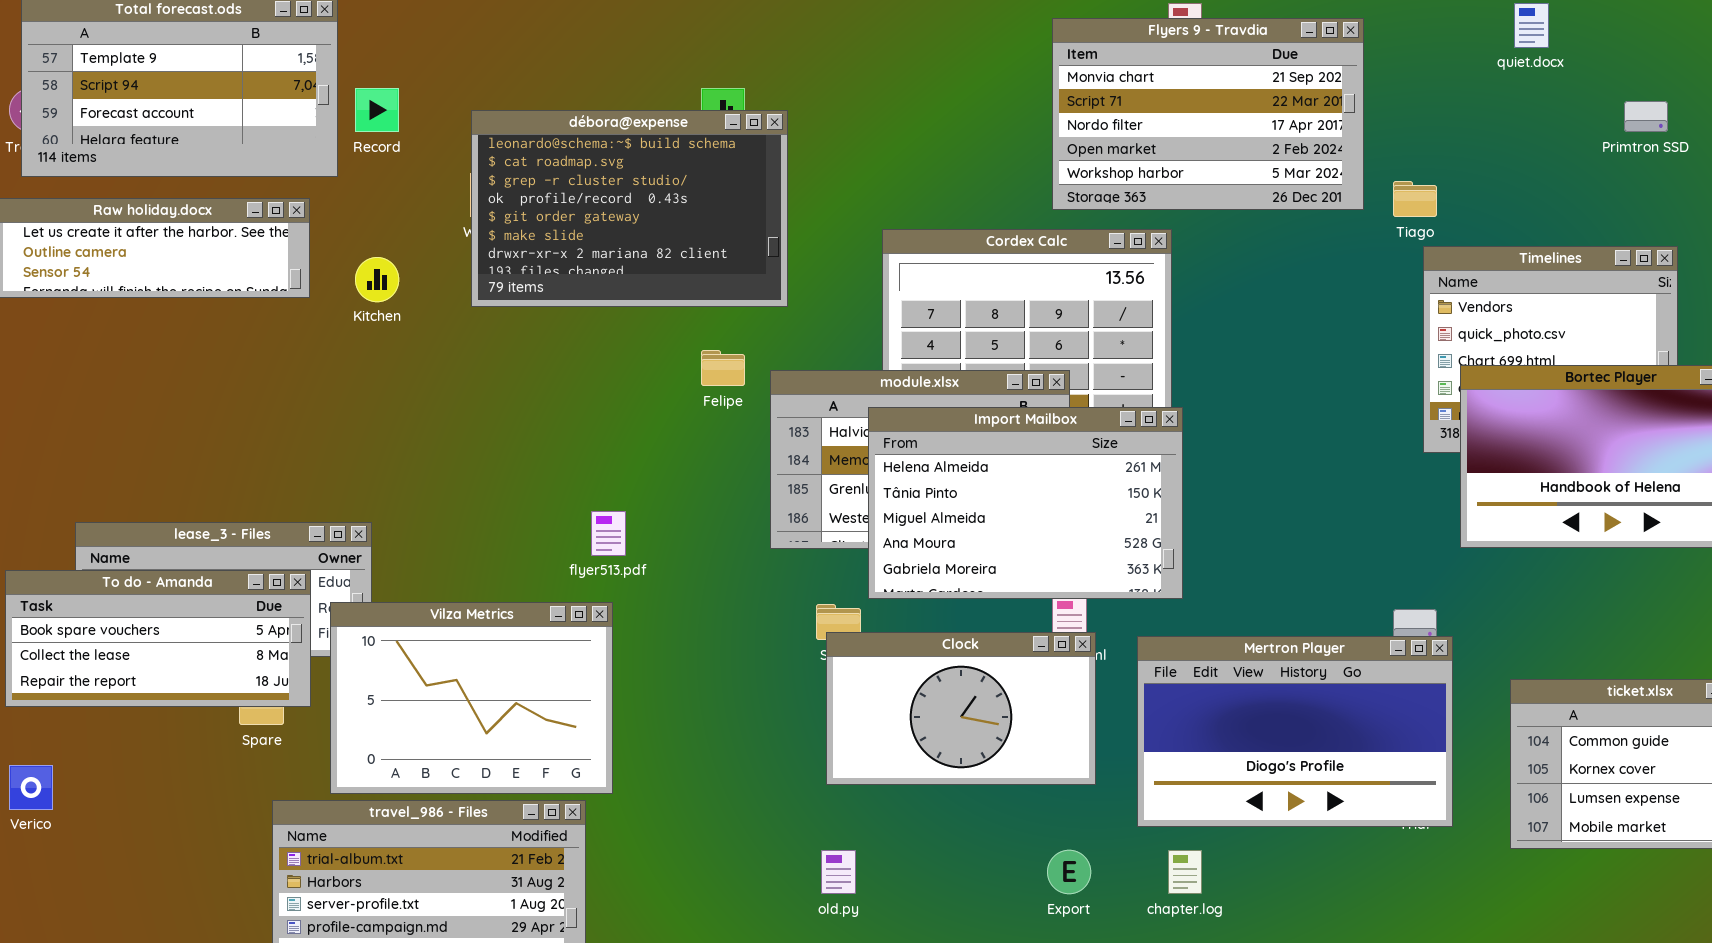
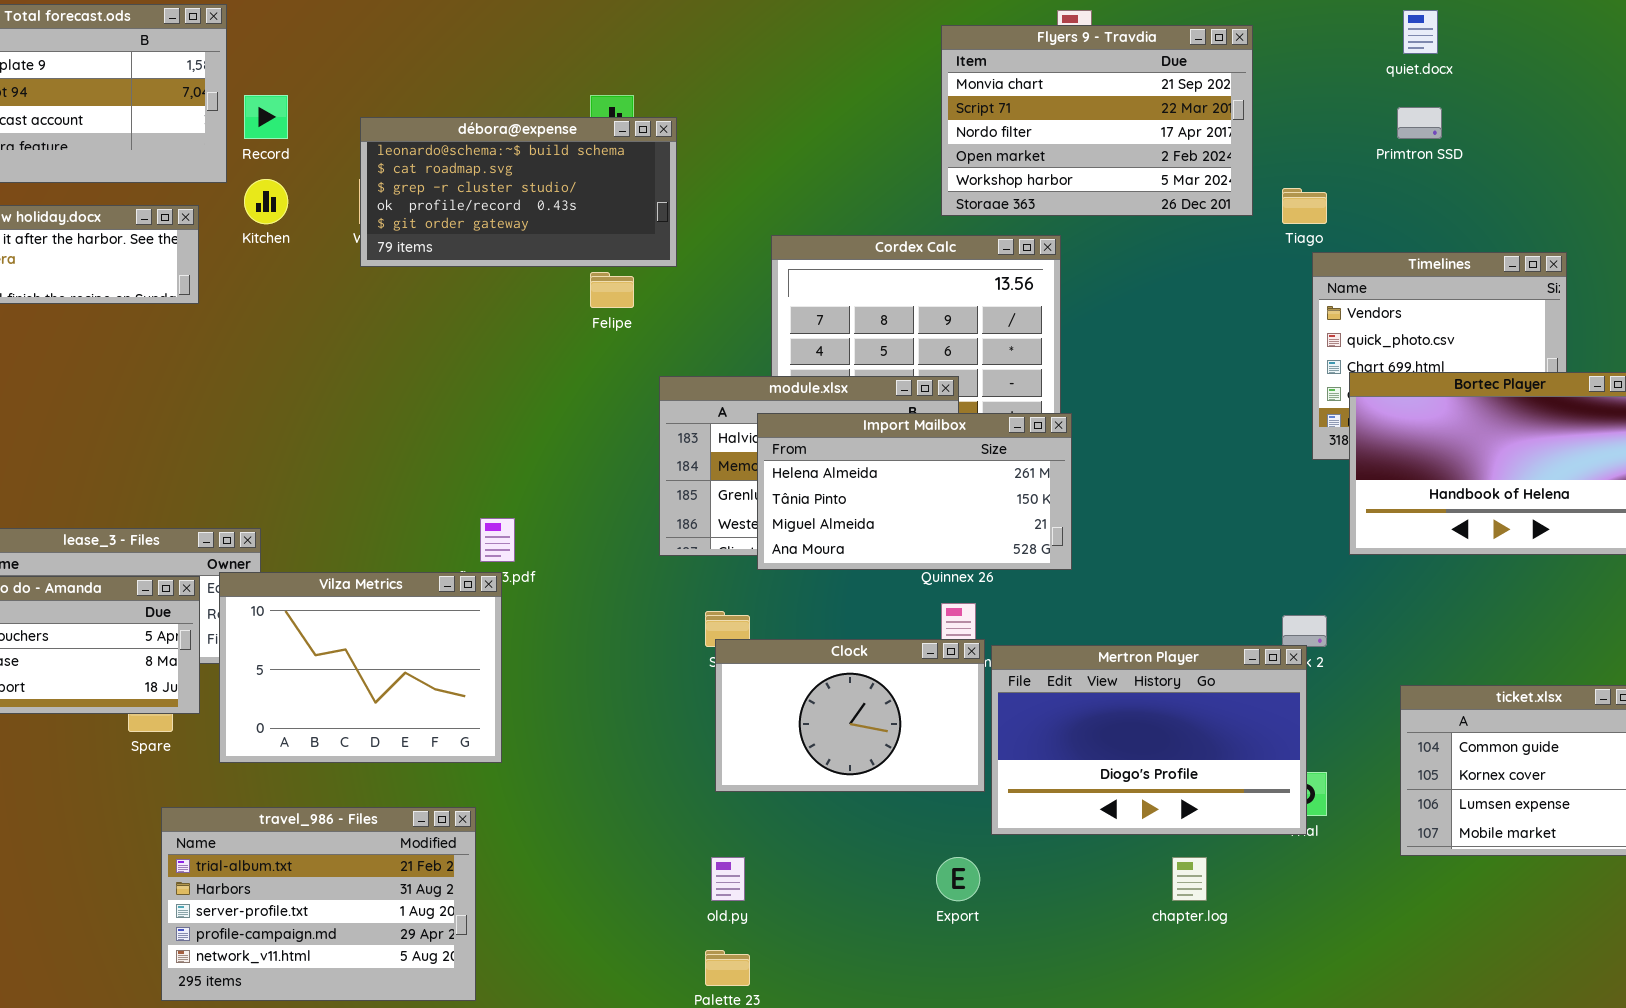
Primtron SSD: [1624,101,1668,132] -> [1397,107,1442,139], moved
débora@expense: [471,110,788,307] -> [360,117,677,267], resized
Kitchen: [355,257,399,302] -> [244,179,288,224], moved
Felipe: [701,350,745,386] -> [590,272,634,308], moved
Import Mailbox: [868,407,1183,599] -> [757,413,1072,570], resized
Vilza Metrics: [330,602,613,794] -> [219,572,502,763], moved
Mertron Player: [1137,636,1453,827] -> [991,645,1307,835], moved
chapter.log: [1168,850,1202,894] -> [1172,857,1207,901], moved

